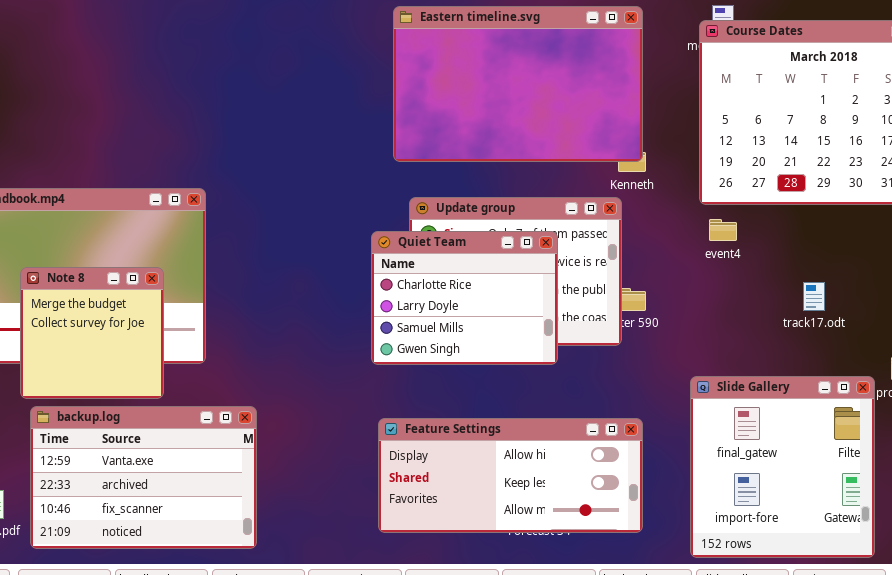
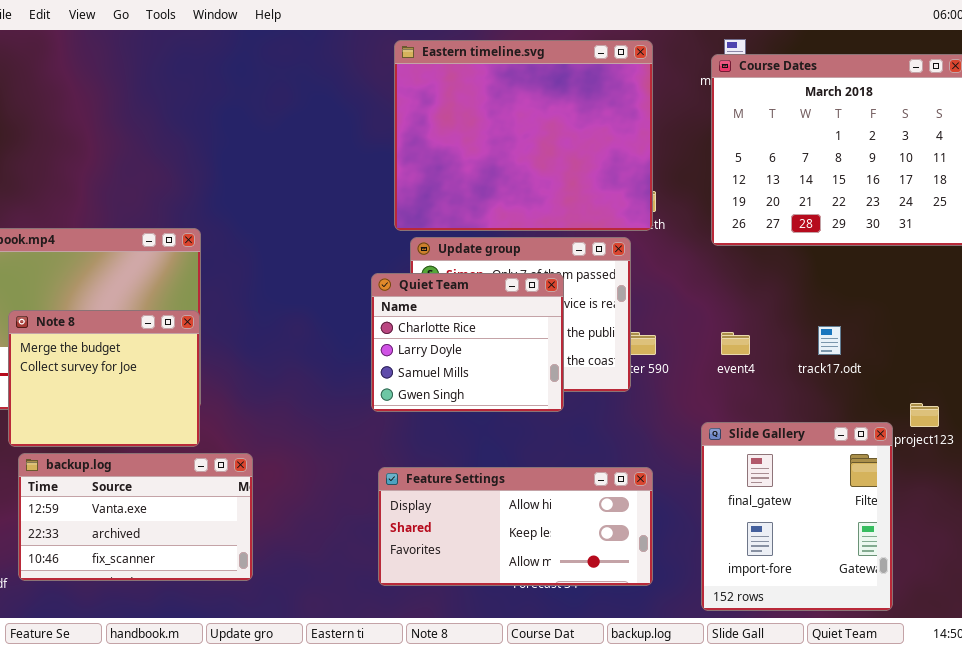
Eastern timeline.svg: [393,6,643,162] -> [394,40,653,231], resized
event4: [709,219,737,241] -> [721,332,750,355], moved
Note 8: [20,267,164,399] -> [8,310,200,447], resized
backup.log: [30,406,257,549] -> [18,453,253,581], resized

